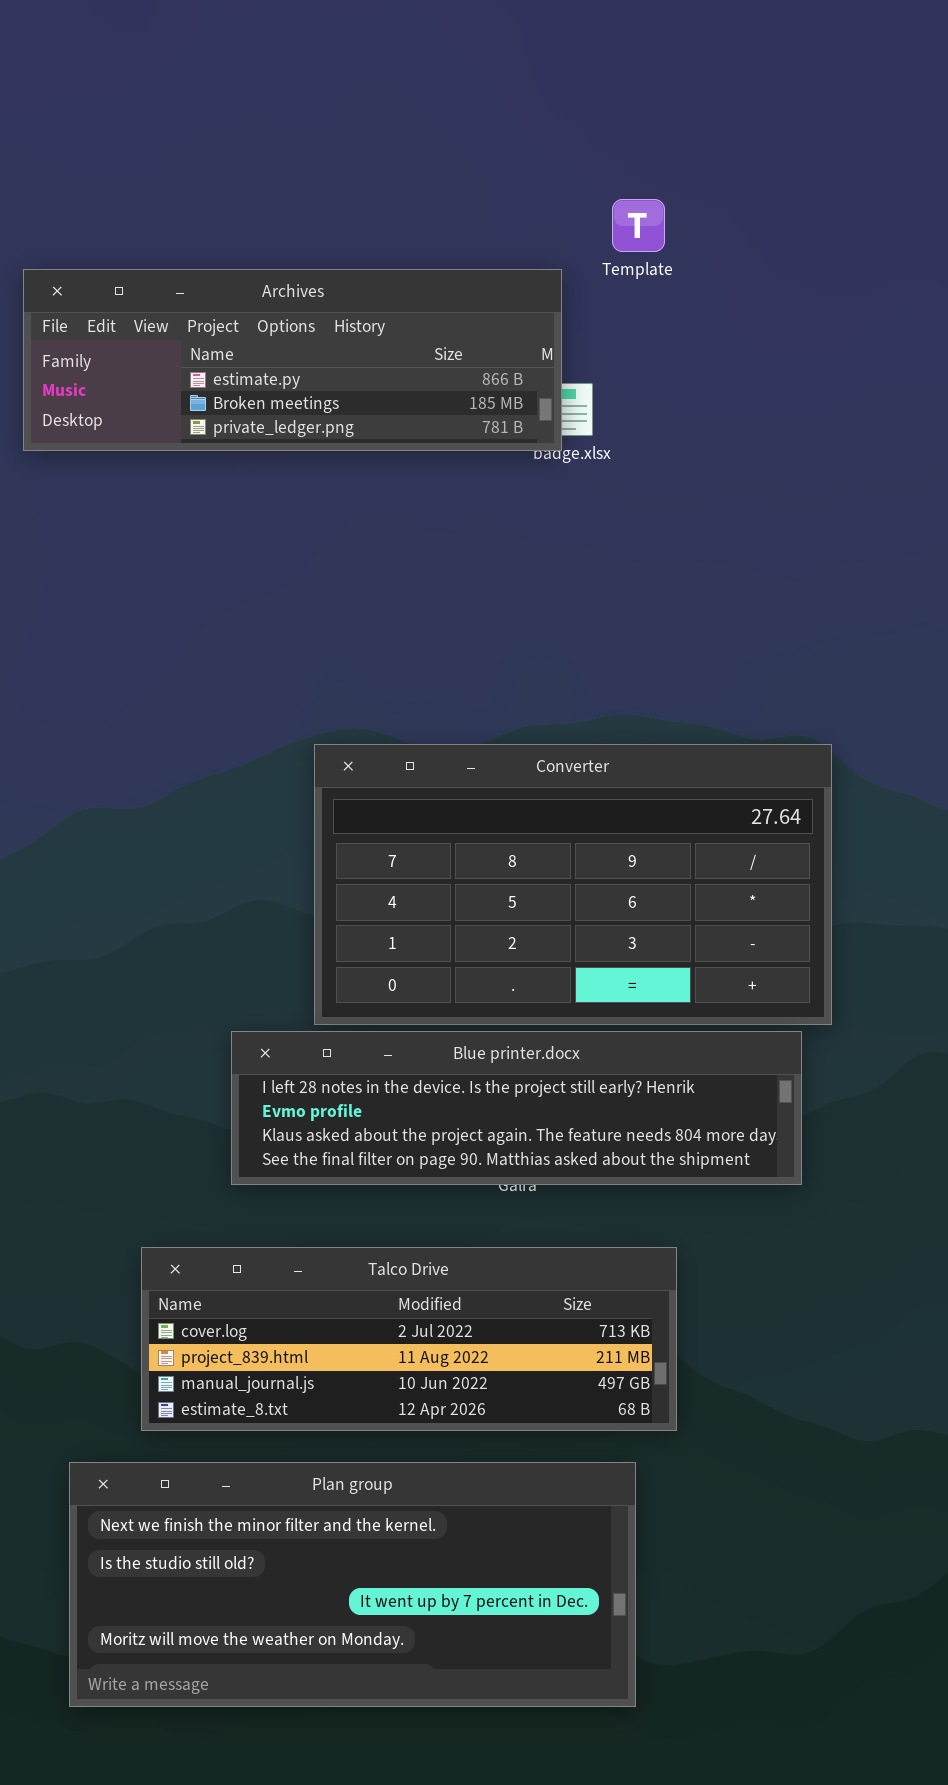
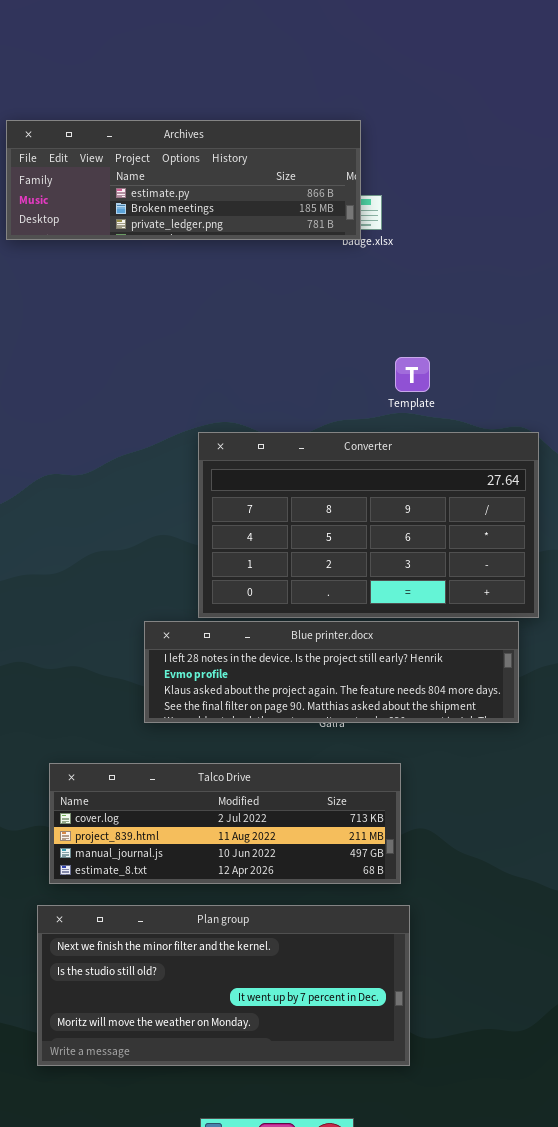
Template: [612,199,665,252] -> [395,357,430,392], moved
Talco Drive: [141,1247,677,1431] -> [49,763,401,884], moved

